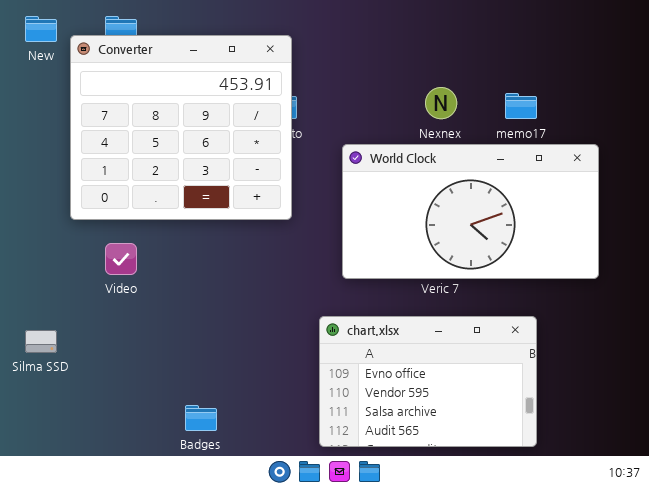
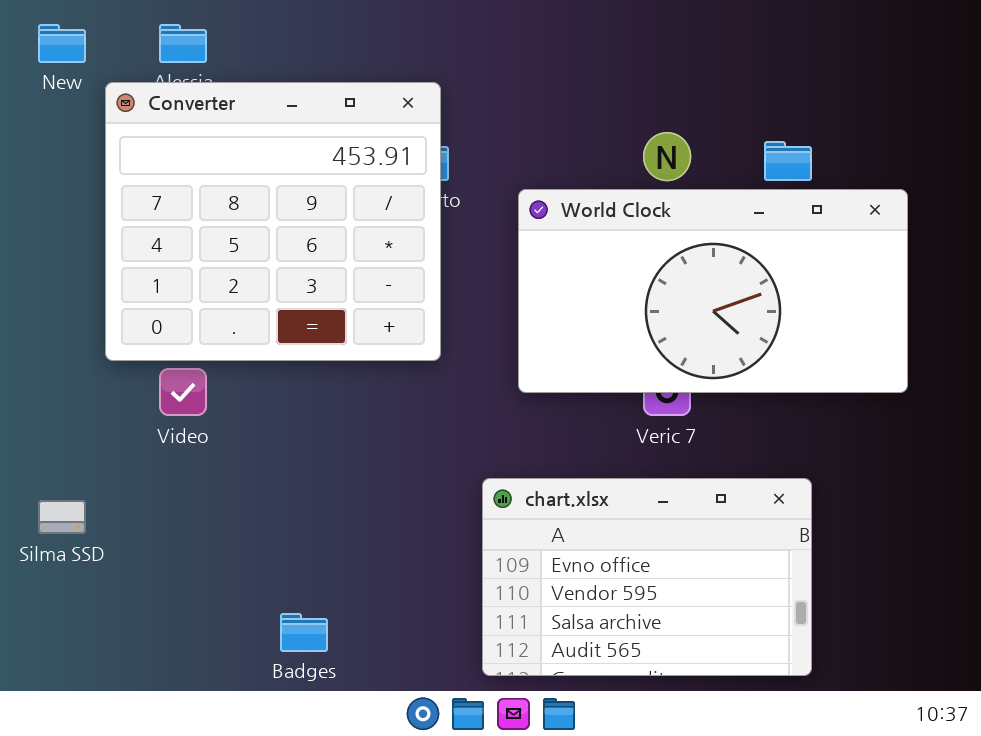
Converter: [70,35,292,220] -> [105,82,441,361], moved
World Clock: [342,144,599,279] -> [518,189,908,393], moved

